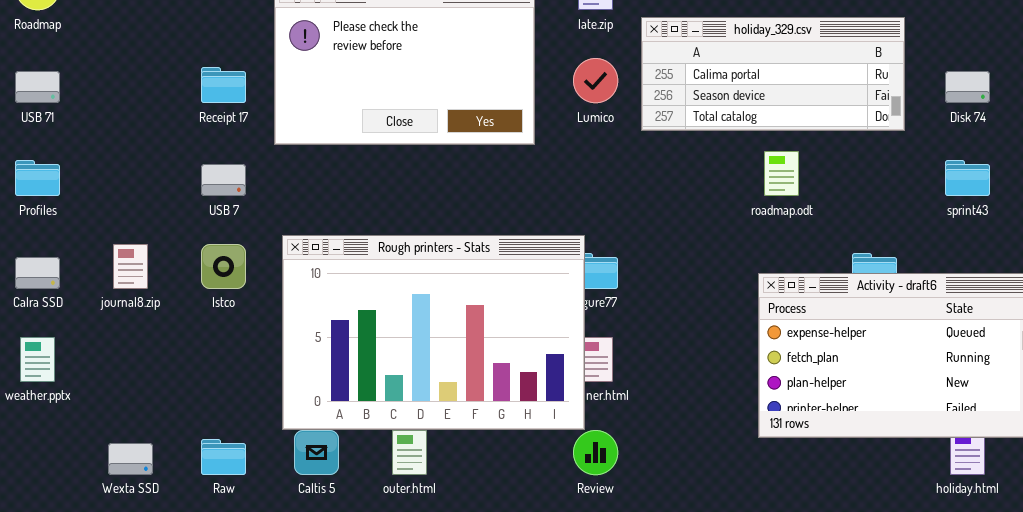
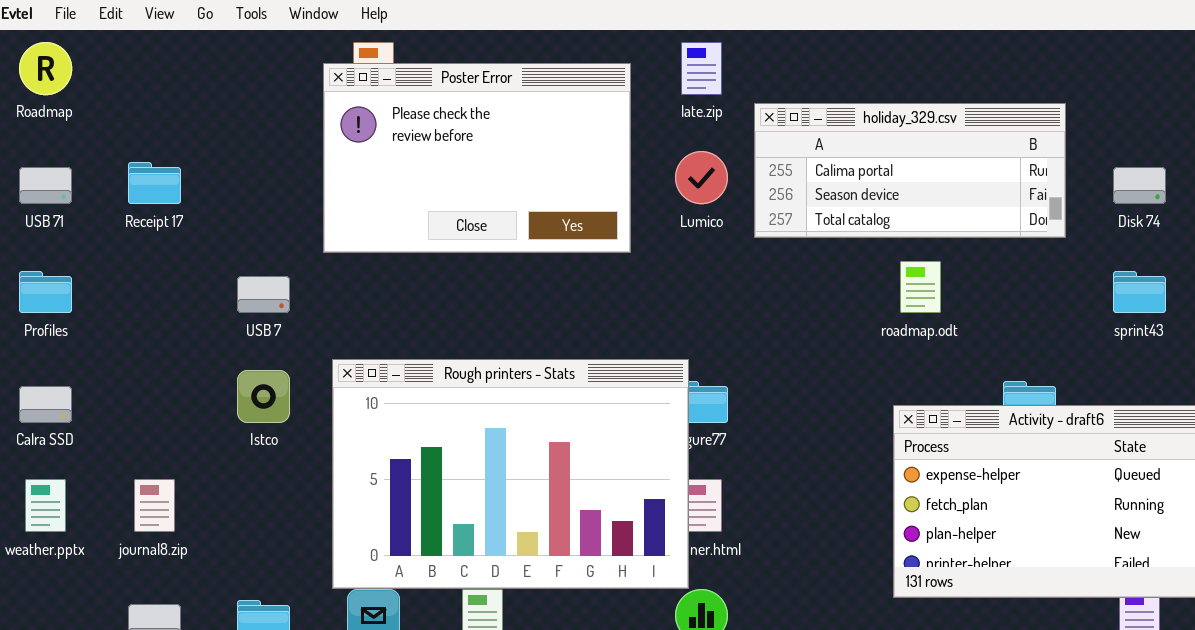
Receipt 17: [201,67,246,103] -> [128,162,181,204], moved
journal8.zip: [113,244,148,289] -> [134,479,175,532], moved

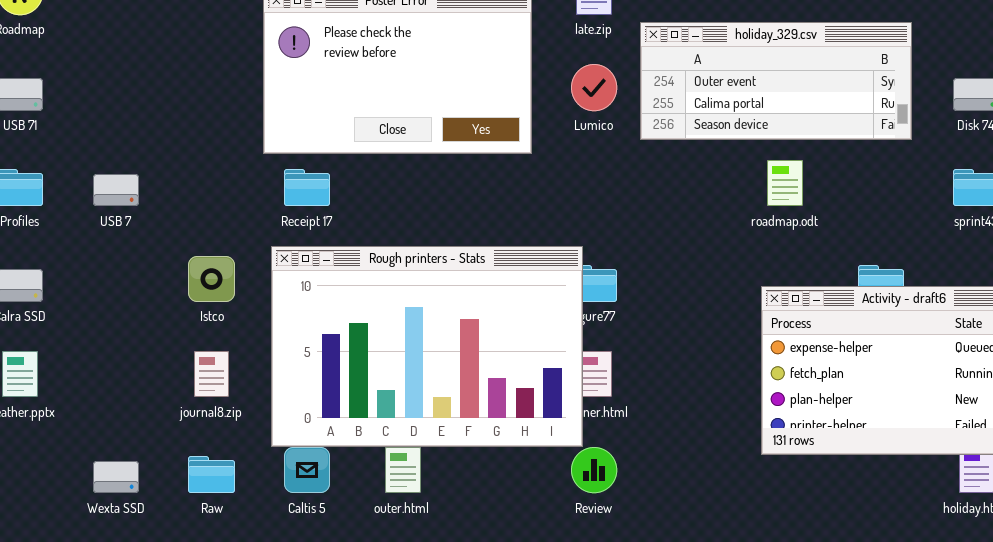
holiday_329.csv: [754,103,1066,238] -> [640,22,912,140], scrolled up 1 row
Receipt 17: [128,162,181,204] -> [284,169,330,206], moved
USB 7: [237,276,290,313] -> [93,174,139,206], moved
journal8.zip: [134,479,175,532] -> [194,351,229,397], moved

